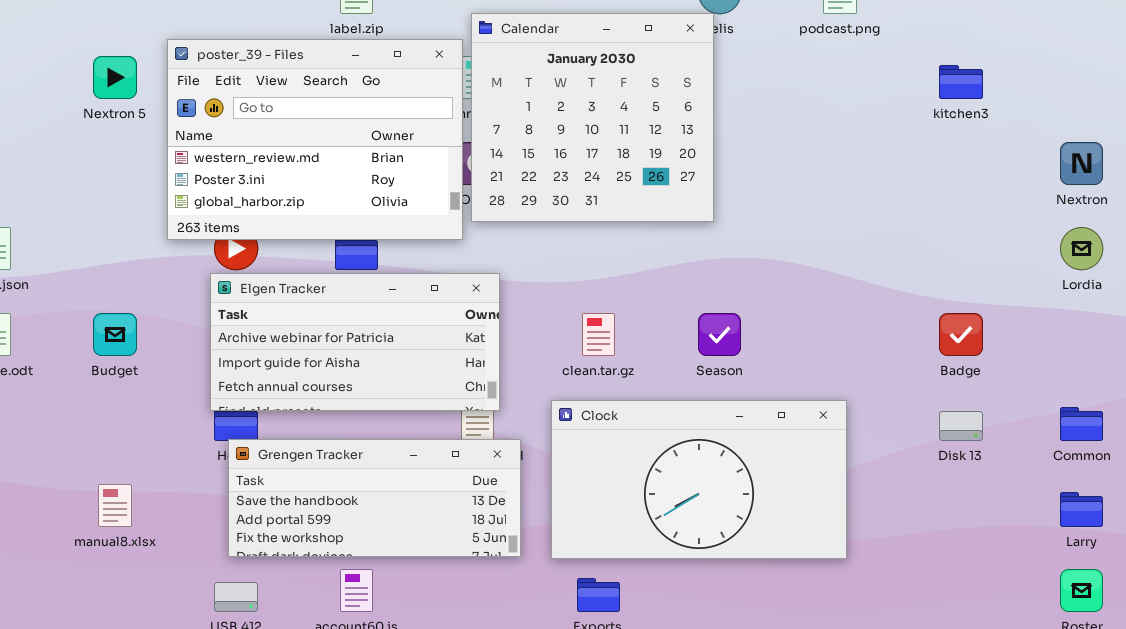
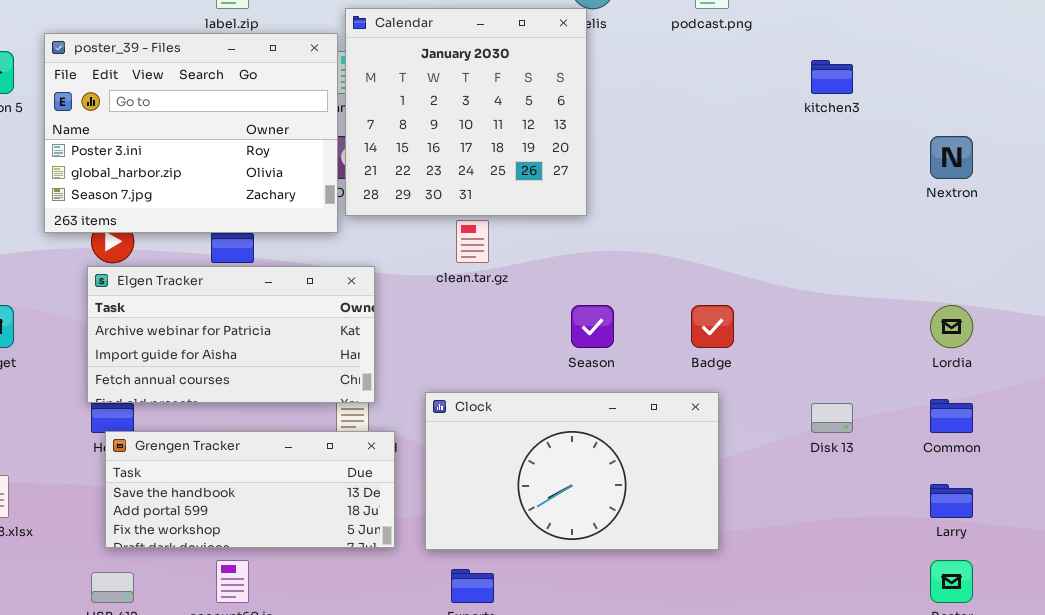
poster_39 - Files: [167,39,463,240] -> [44,33,338,233], scrolled down 1 row
Lordia: [1060,227,1103,270] -> [930,305,973,348], moved
clean.tar.gz: [582,313,615,356] -> [456,220,489,263], moved
Badge: [939,313,983,356] -> [691,305,734,348], moved

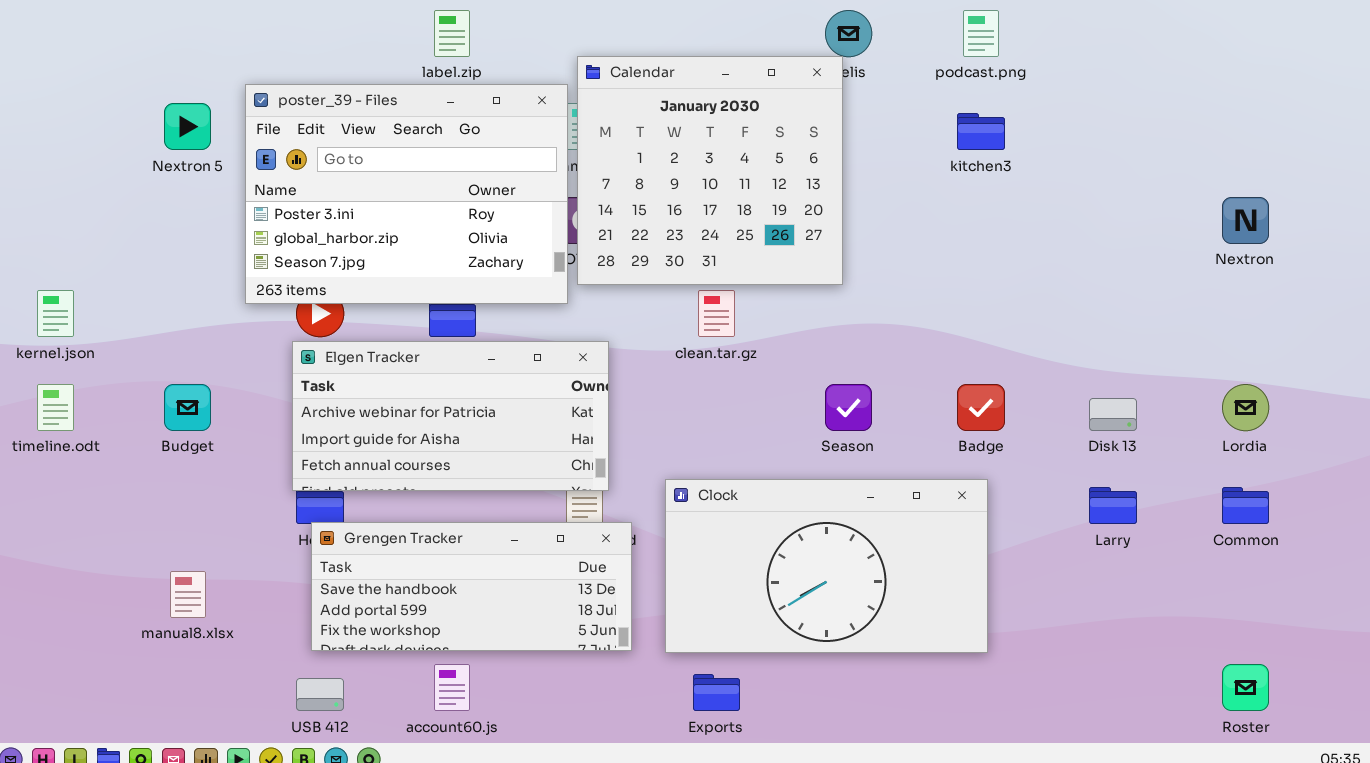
kitchen3: [811,60,853,94] -> [957,113,1005,150], moved
Disk 13: [811,403,853,433] -> [1089,398,1137,431], moved
Larry: [930,484,973,518] -> [1089,487,1137,524], moved

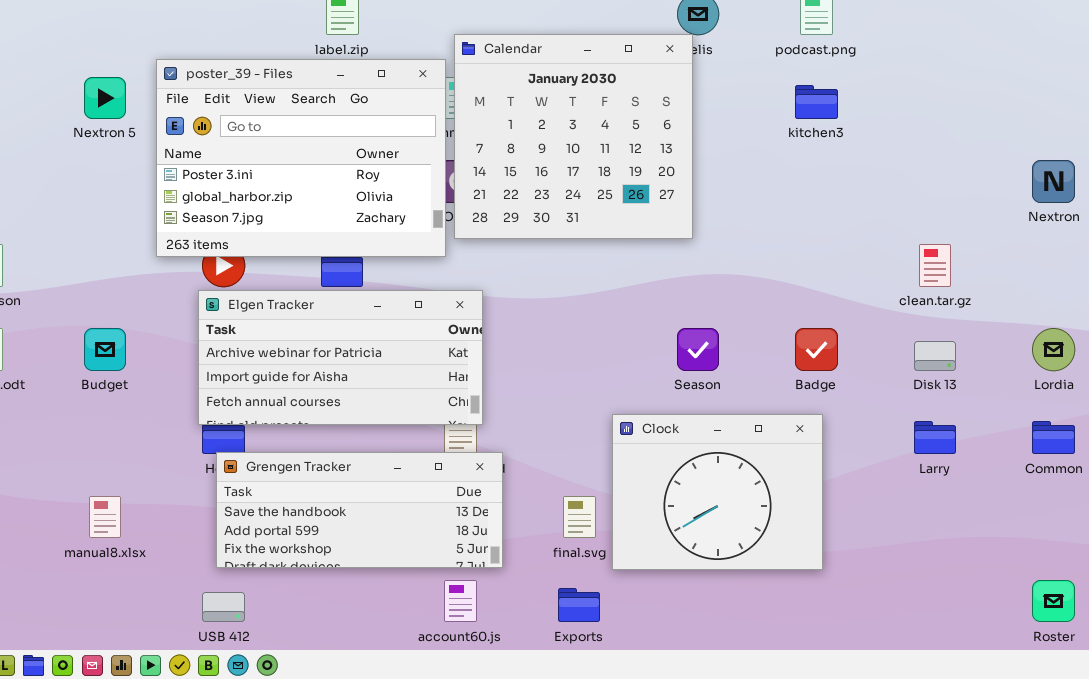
clean.tar.gz: [698,290,735,337] -> [919,244,951,287], moved
Clock: [665,479,988,653] -> [612,414,823,570], resized
account60.js: [434,664,470,711] -> [444,580,477,622], moved

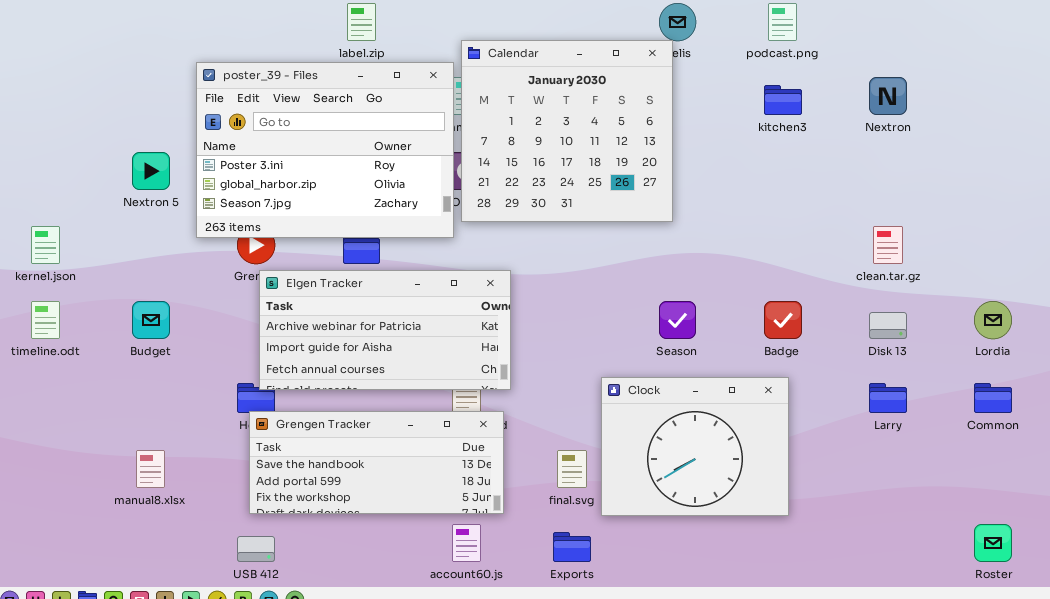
Nextron 5: [84,77,126,119] -> [132,152,170,190], moved
Nextron: [1032,160,1075,203] -> [869,77,907,115], moved
Elgen Tracker: [198,290,483,425] -> [259,270,511,390], moved

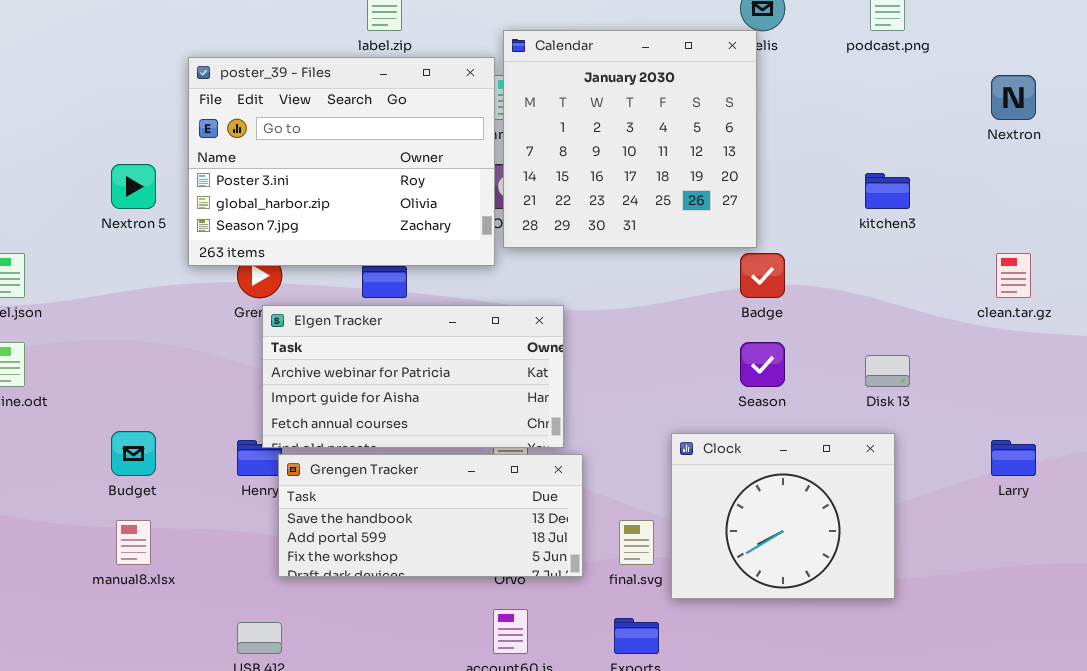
kitchen3: [764,85,802,115] -> [865,173,910,209], moved
Budget: [132,301,170,339] -> [111,431,156,476], moved
Badge: [764,301,802,339] -> [740,253,785,298], moved
Disk 13: [869,312,907,339] -> [865,355,910,387], moved
Grengen Tracker: [249,411,504,514] -> [278,454,583,577], moved

